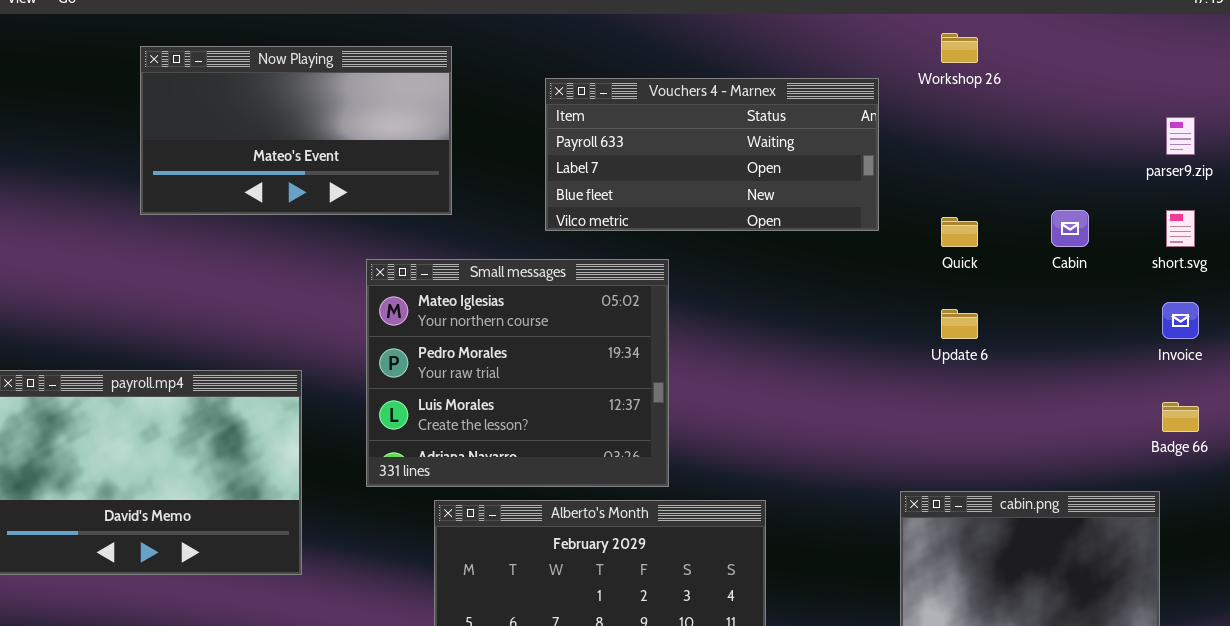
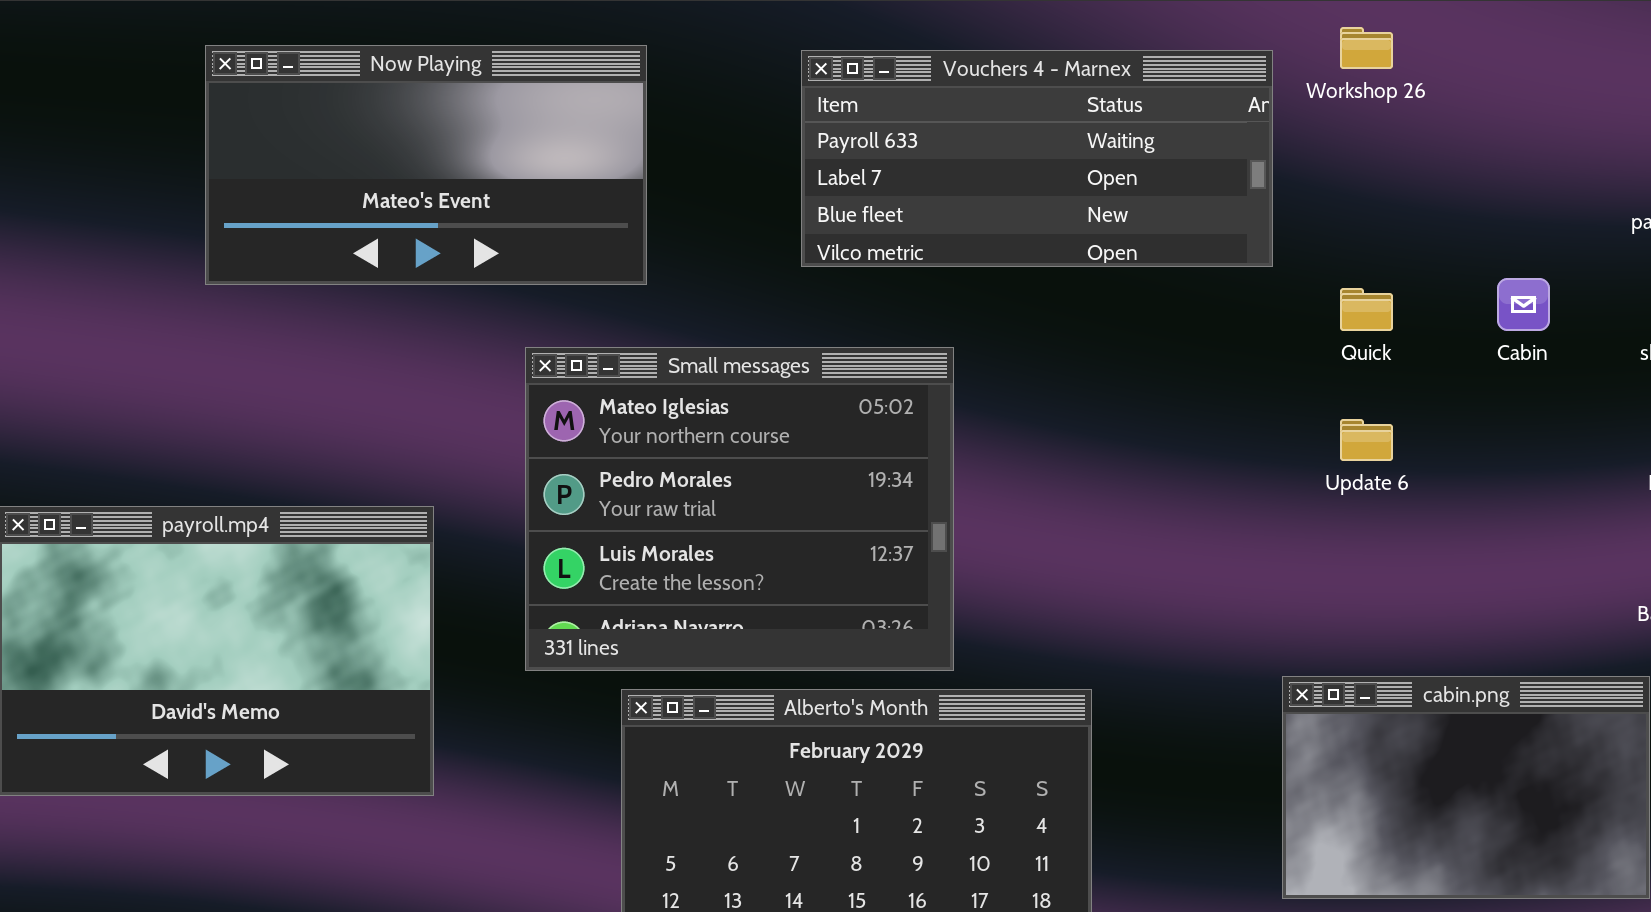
Vouchers 4 - Marnex: [545,78,879,231] -> [801,50,1273,267], moved

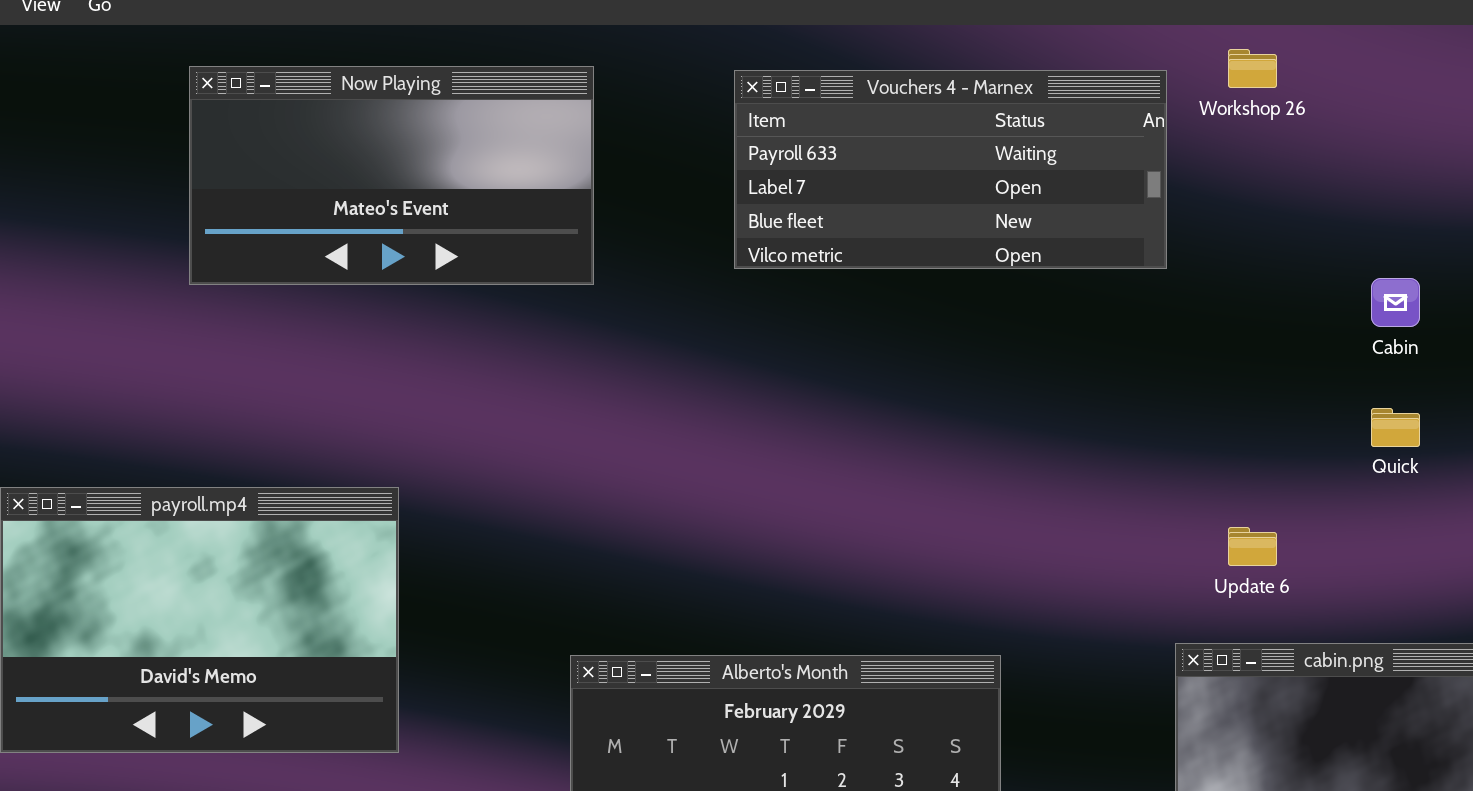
Quick: [1340,288,1393,331] -> [1371,408,1420,447], moved
Small messages: [525,347,954,671] -> none, closed
Update 6: [1340,419,1393,461] -> [1228,527,1277,566], moved

